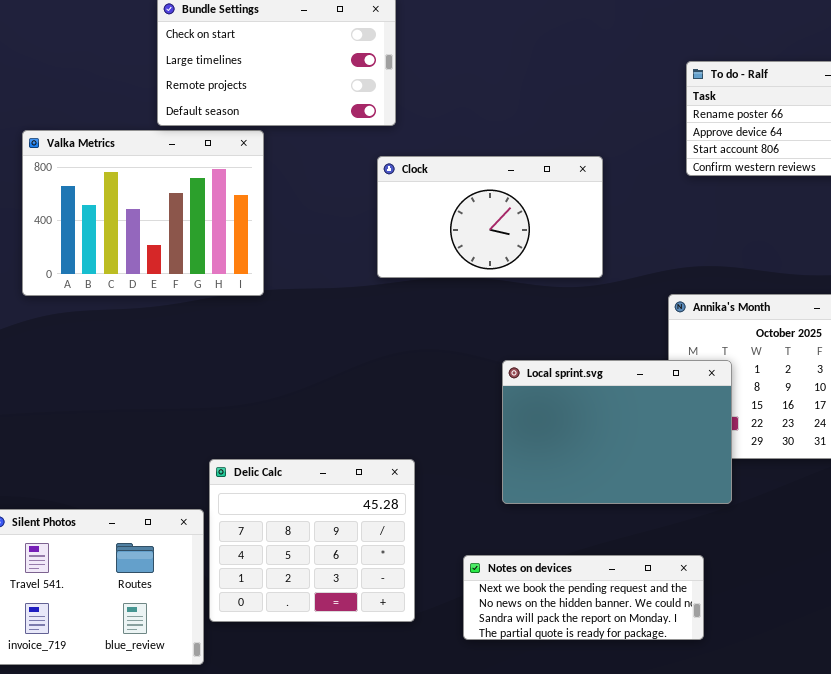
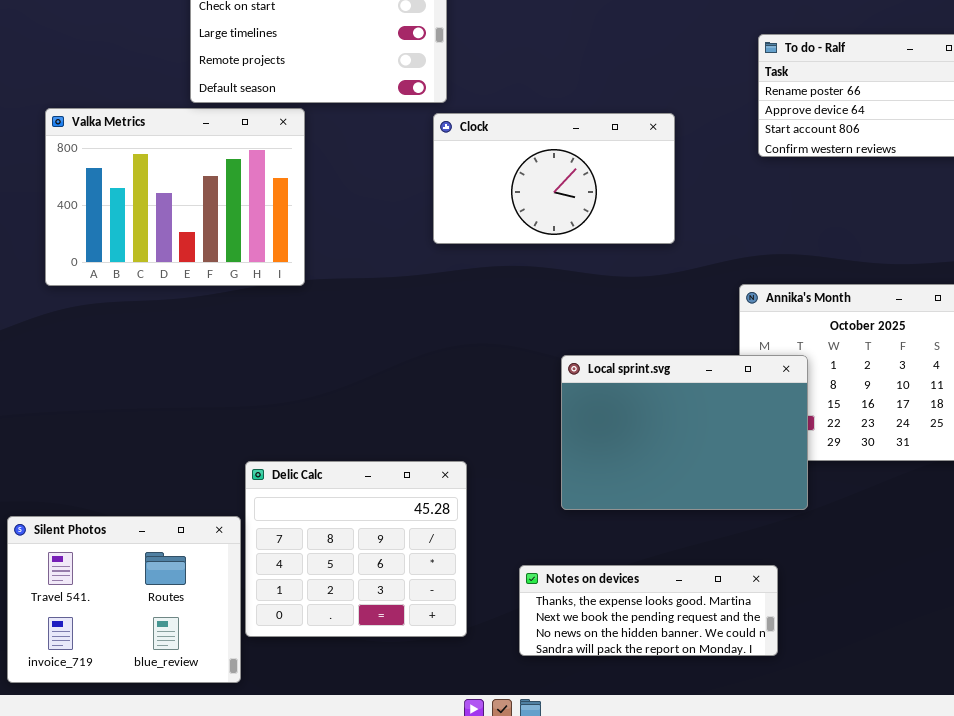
Clock: [377,156,603,278] -> [433,113,675,244], moved
Notes on devices: [463,555,704,640] -> [519,565,778,656], scrolled up 1 row

